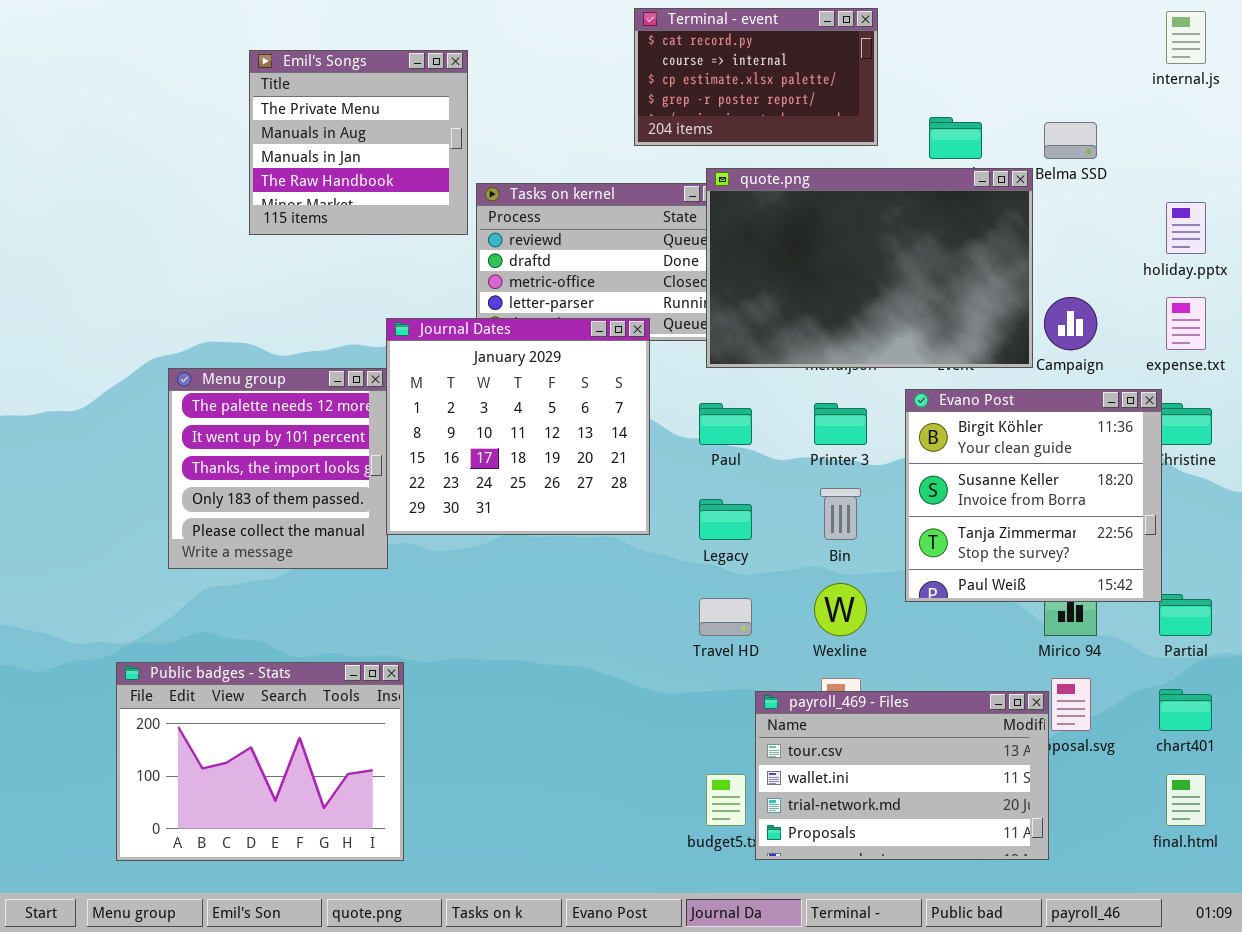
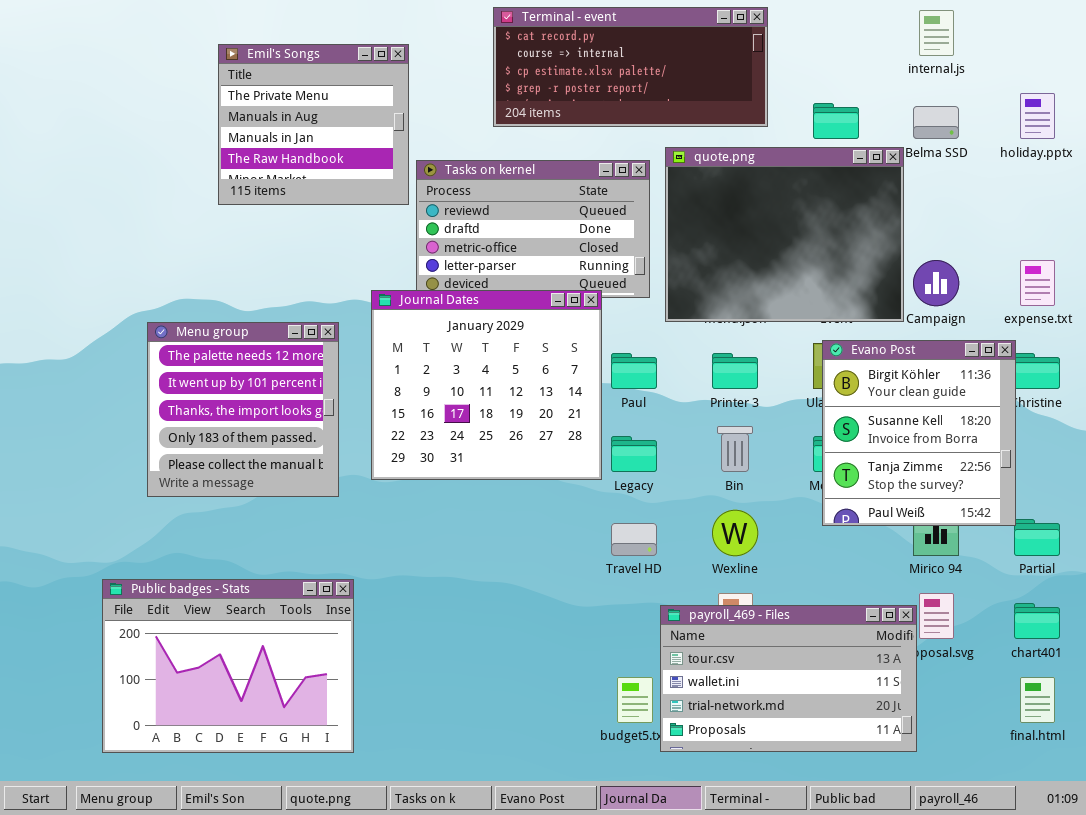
Terminal - event: [634,8,878,146] -> [493,7,768,127], resized
internal.js: [1166,11,1206,64] -> [919,10,954,56], moved
quote.png: [706,168,1033,368] -> [665,147,904,322], resized
holiday.pptx: [1166,202,1206,254] -> [1020,93,1055,139], moved
Journal Dates: [386,318,650,535] -> [371,290,602,480], moved
Evano Post: [905,389,1162,602] -> [822,340,1016,526], resized

